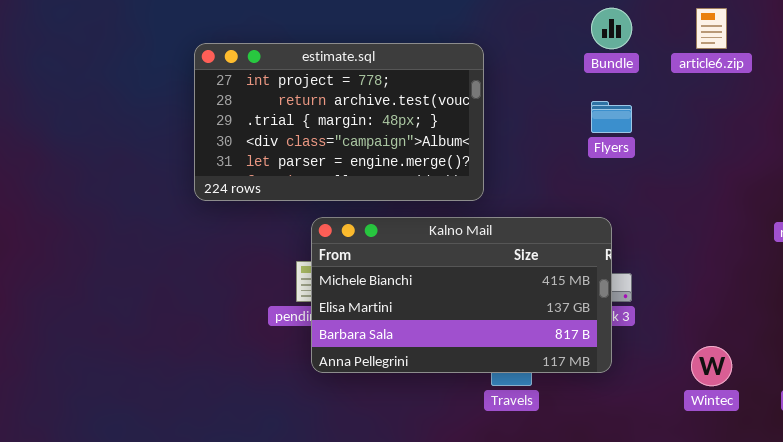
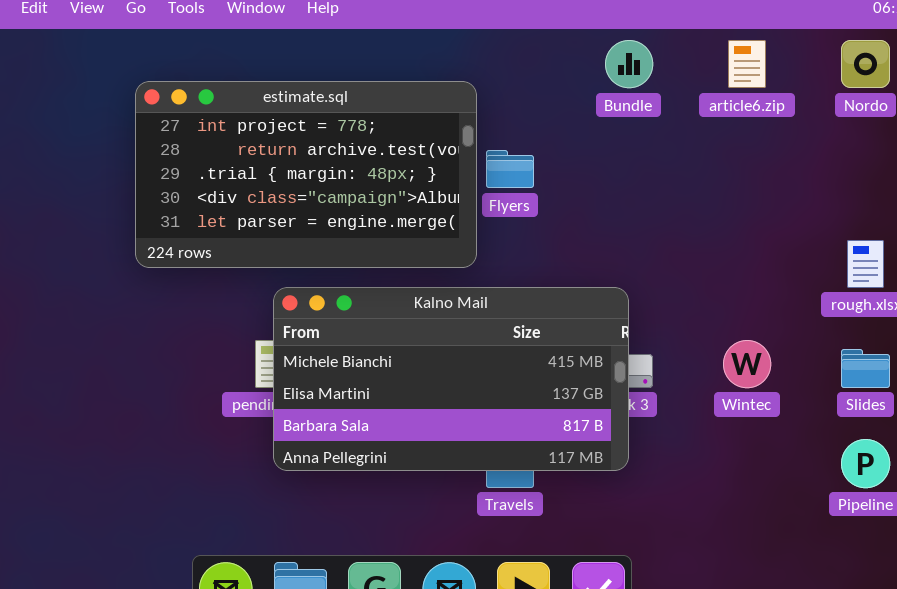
Flyers: [591,101,632,133] -> [486,150,534,188], moved
Wintec: [691,346,732,386] -> [723,340,771,388], moved

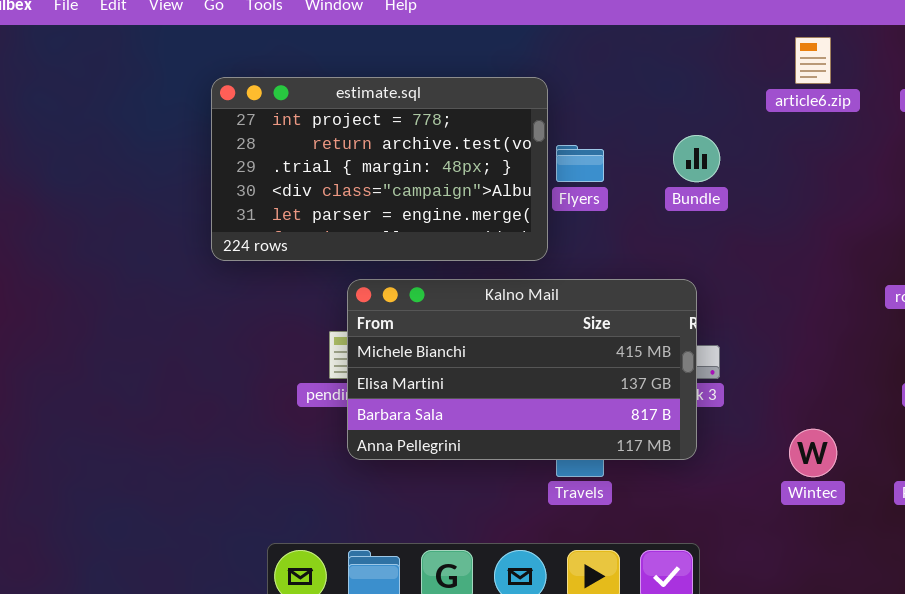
Bundle: [605,40,653,88] -> [673,135,720,182], moved
Wintec: [723,340,771,388] -> [789,429,837,477], moved

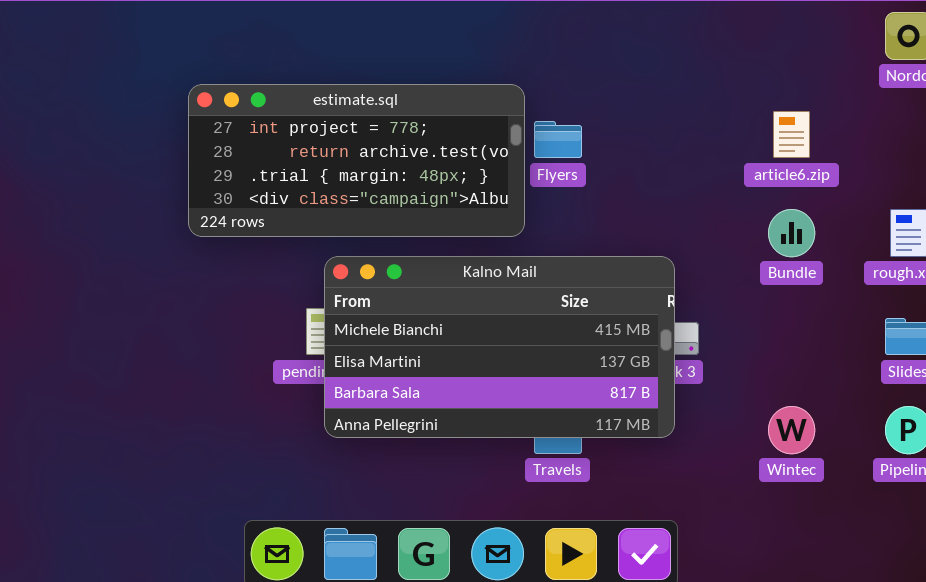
article6.zip: [795,37,831,84] -> [773,111,810,158], moved
estimate.sql: [211,77,548,261] -> [188,84,525,237], resized
Bundle: [673,135,720,182] -> [768,209,815,257], moved

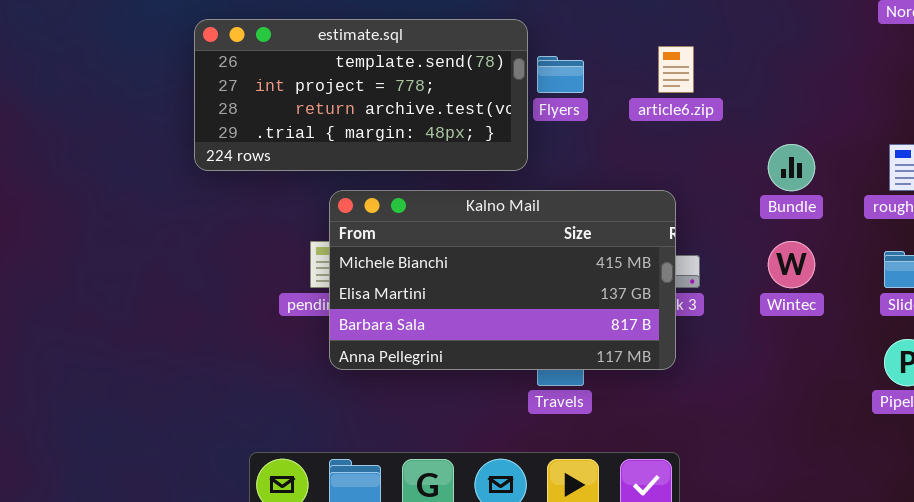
estimate.sql: [188,84,525,237] -> [194,19,528,171], scrolled up 1 row
article6.zip: [773,111,810,158] -> [658,46,694,93], moved
Wintec: [768,406,815,454] -> [768,241,815,288], moved

